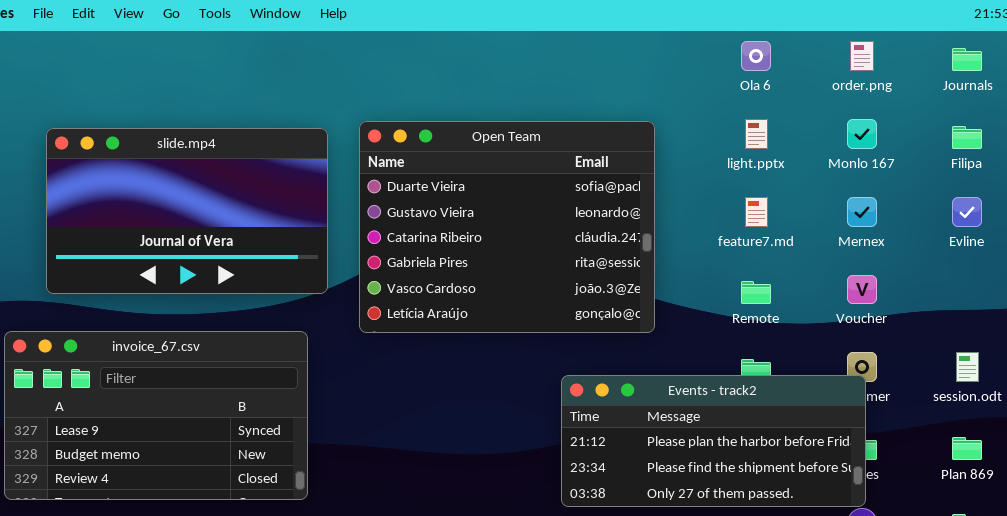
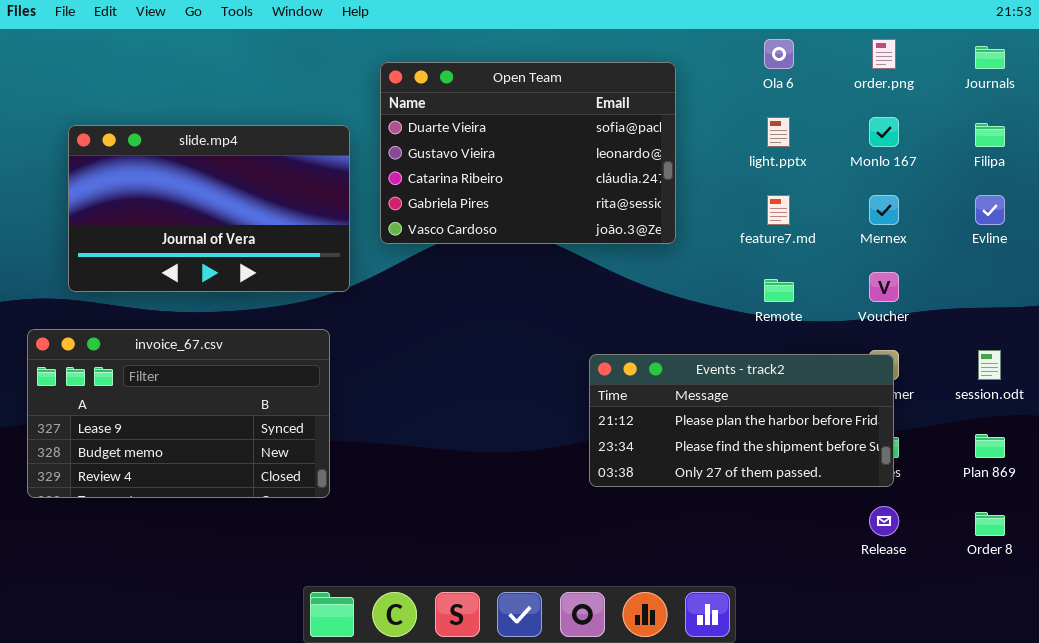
Open Team: [359,121,655,333] -> [380,62,676,244], moved, resized
Events - track2: [561,375,866,507] -> [589,354,894,487], moved

